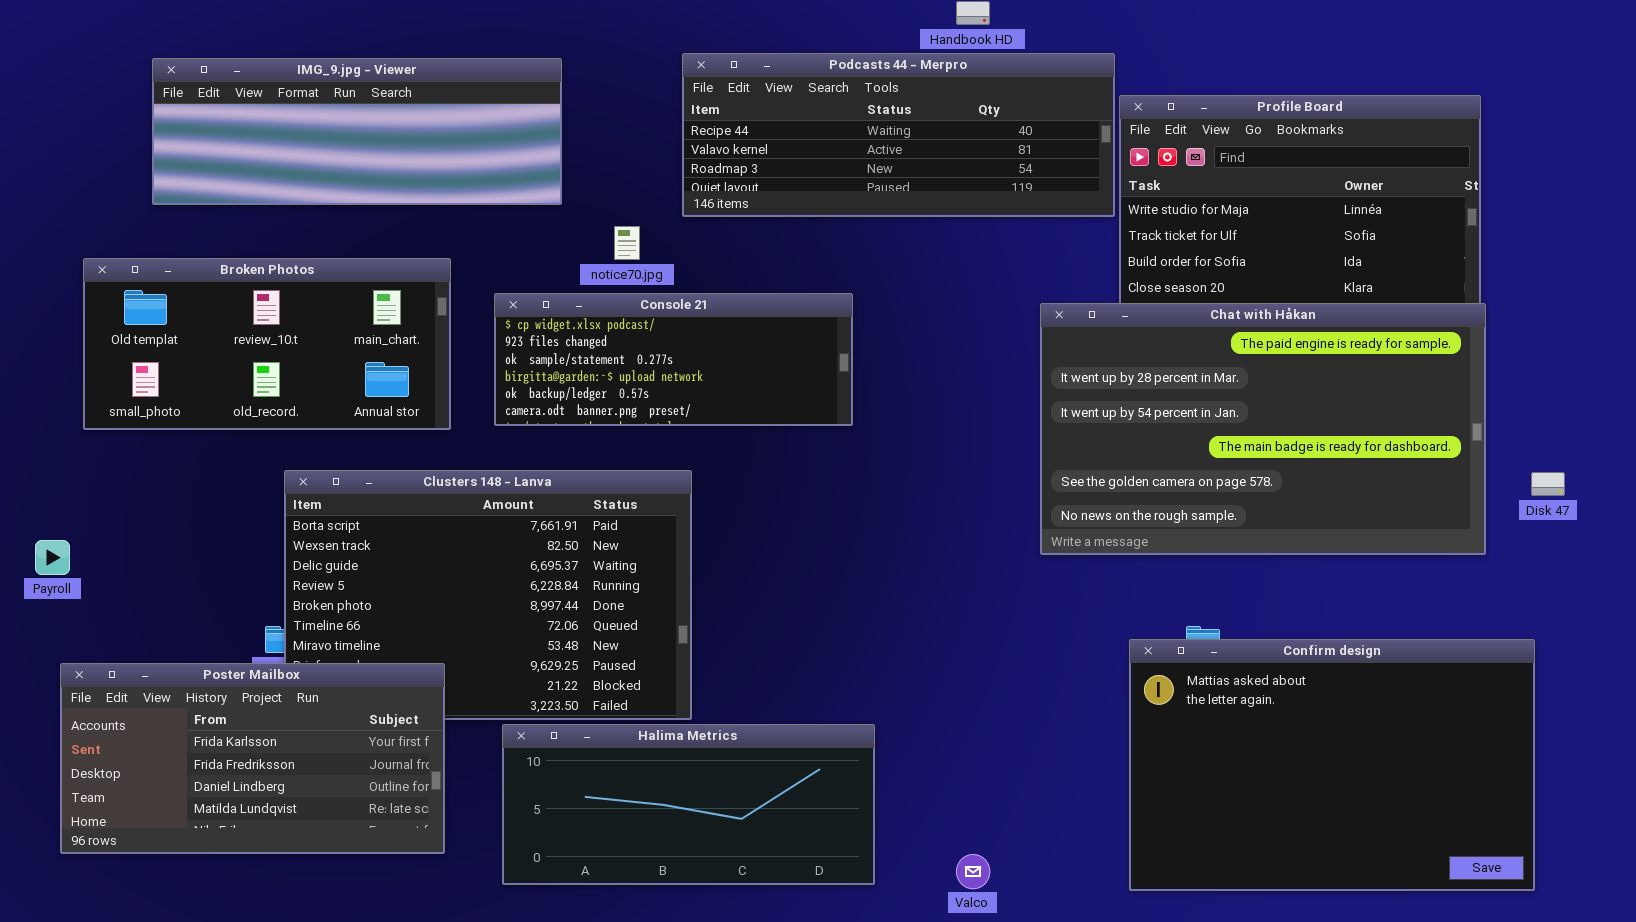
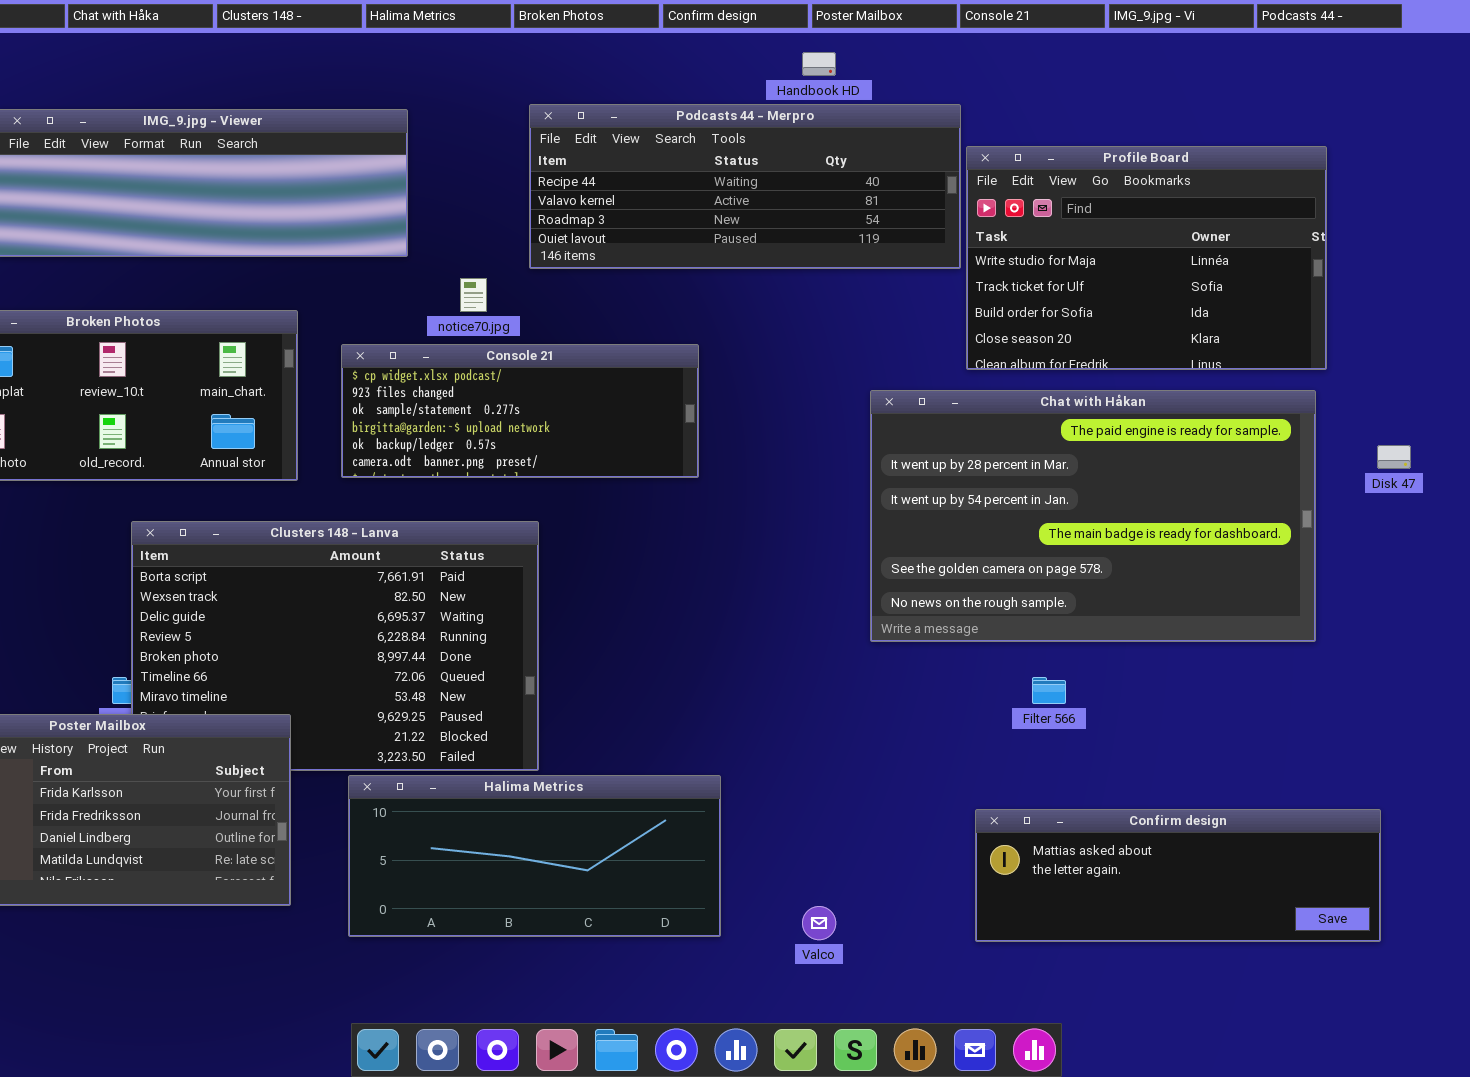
Chat with Håkan: [1040,303,1486,555] -> [870,390,1316,642], moved
Disk 47: [1531,472,1565,496] -> [1377,445,1411,469], moved
Confirm design: [1129,639,1535,891] -> [975,809,1381,942], resized

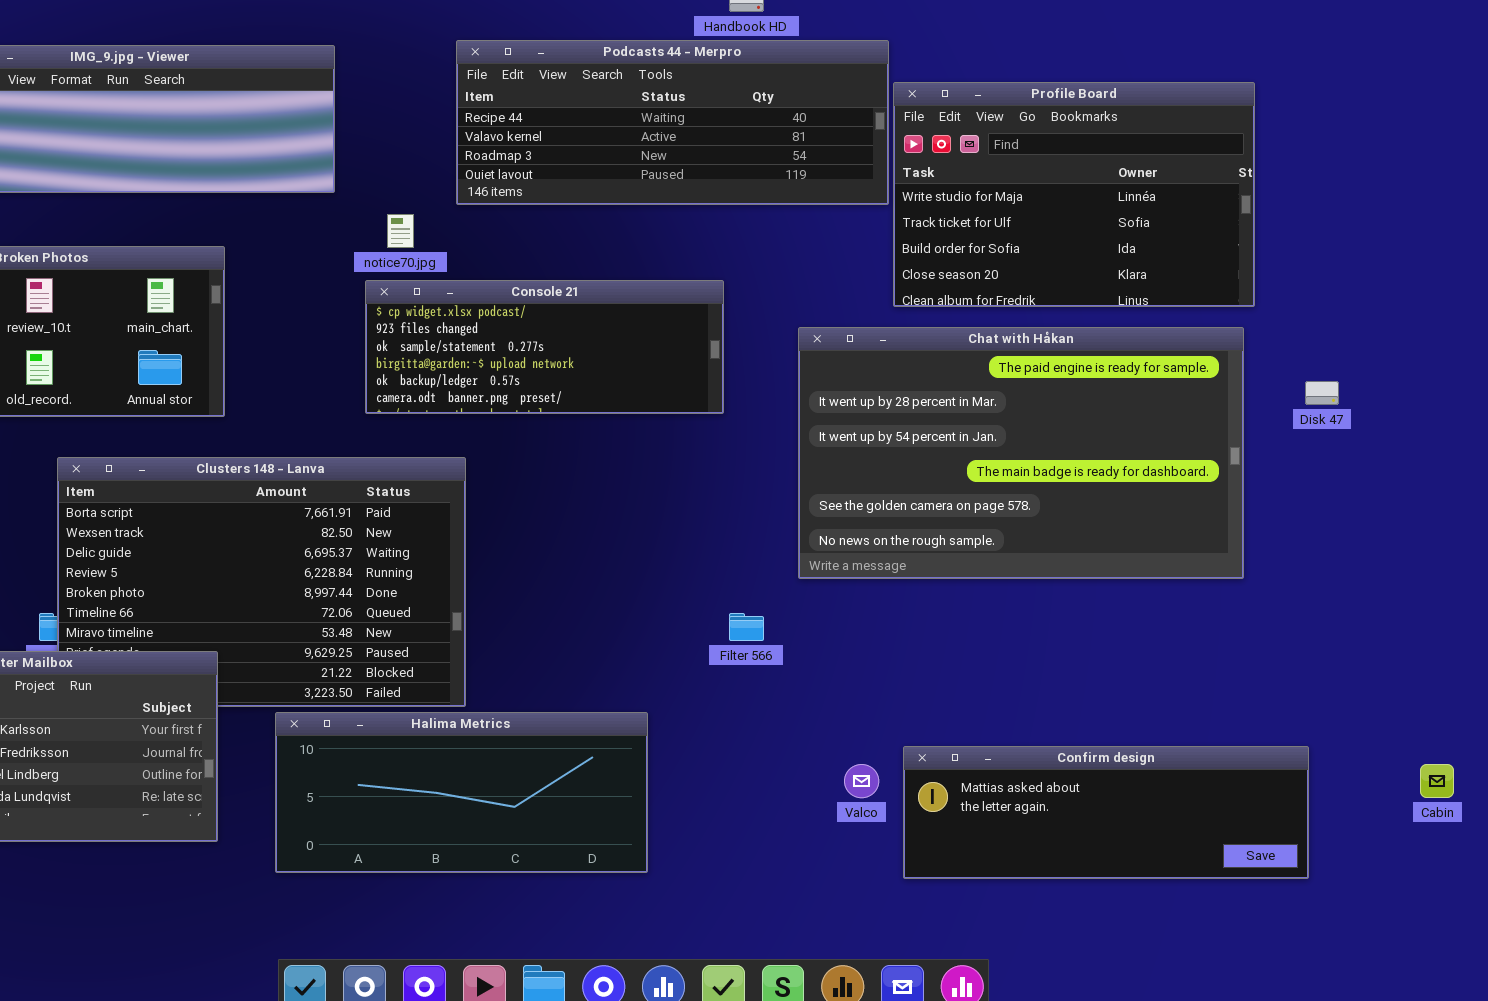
Console 21: [341,344,699,478] -> [365,280,724,414], moved
Filter 566: [1032,677,1066,704] -> [729,613,764,641], moved
Valco: [802,906,836,940] -> [844,764,879,798], moved

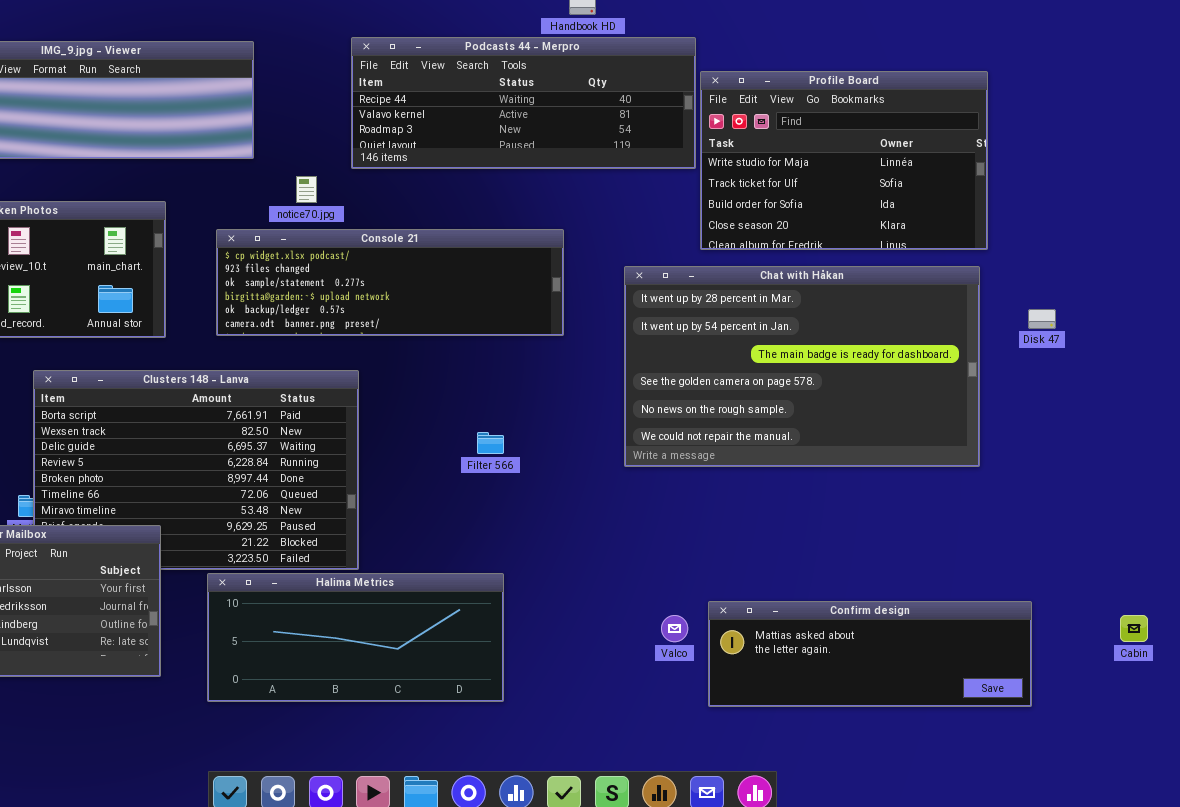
Console 21: [365,280,724,414] -> [216,229,564,336], resized
Chat with Håkan: [798,327,1244,579] -> [624,266,980,467], scrolled down 1 row
Filter 566: [729,613,764,641] -> [477,432,504,454], moved

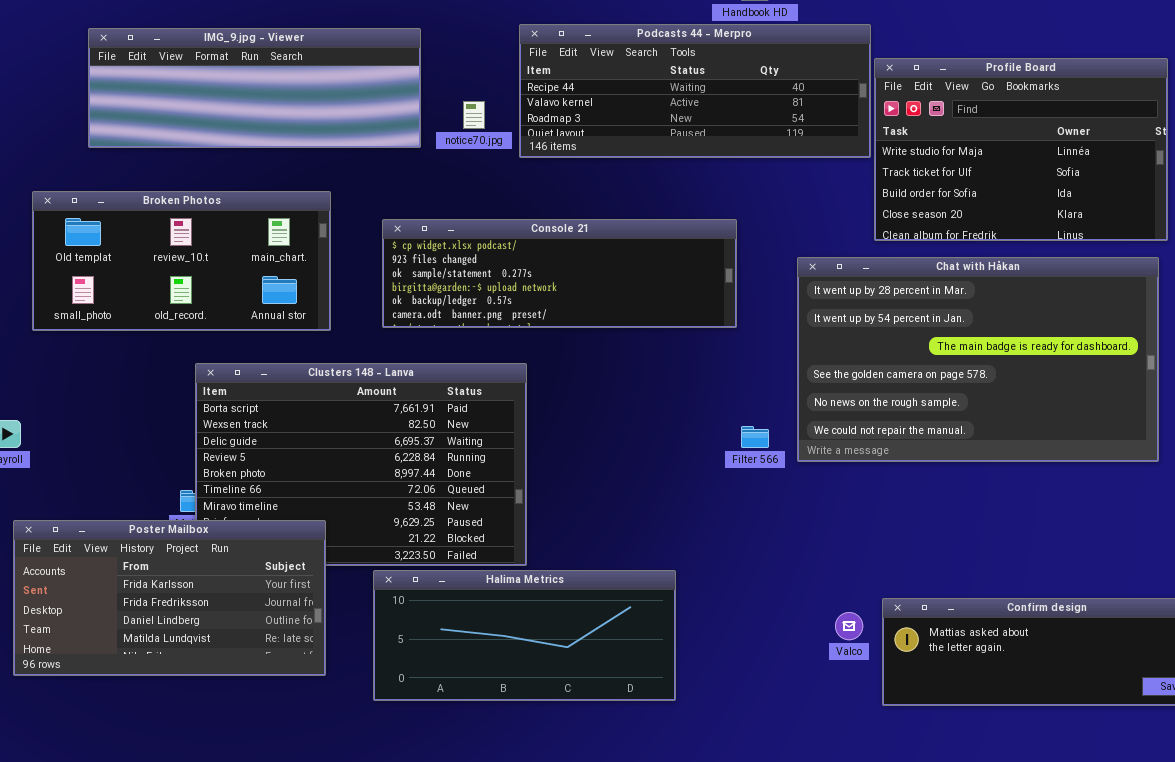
notice70.jpg: [296,176,317,203] -> [463,101,485,129], moved
Filter 566: [477,432,504,454] -> [741,426,769,448], moved

